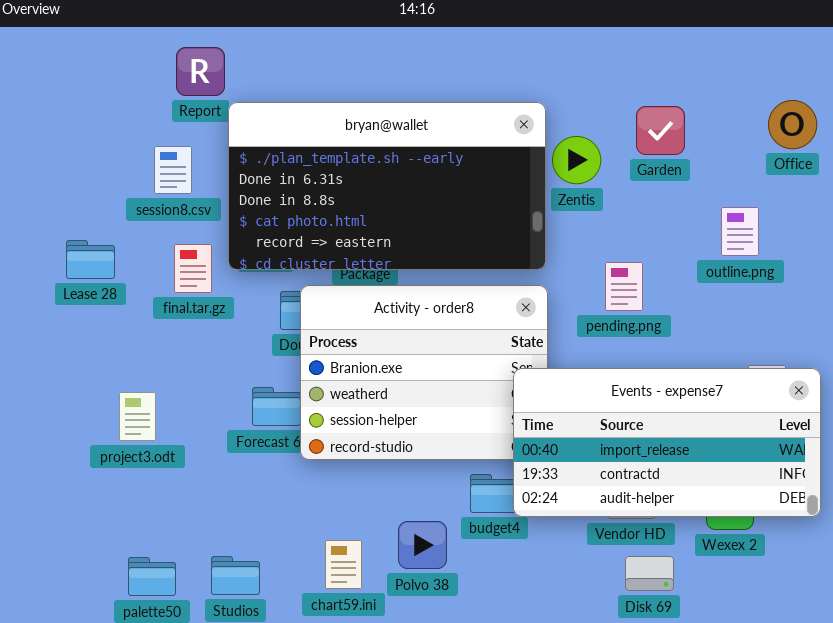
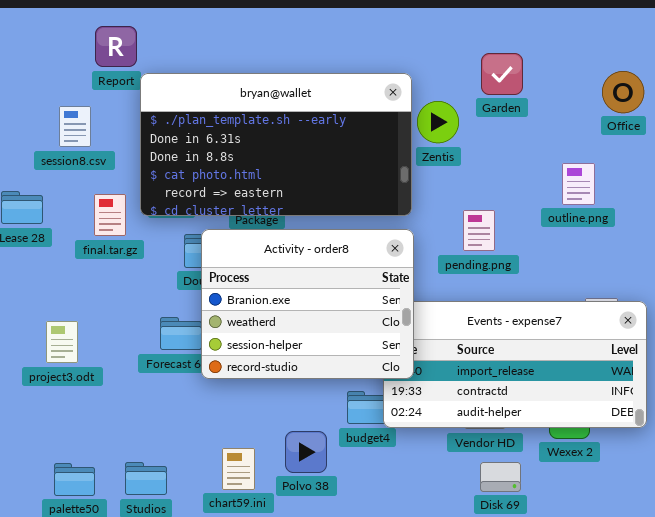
Garden: [636,106,685,155] -> [481,53,523,95], moved
session8.csv: [154,146,192,194] -> [59,106,91,147], moved
Activity - order8: [300,285,548,460] -> [201,229,414,379], raised

